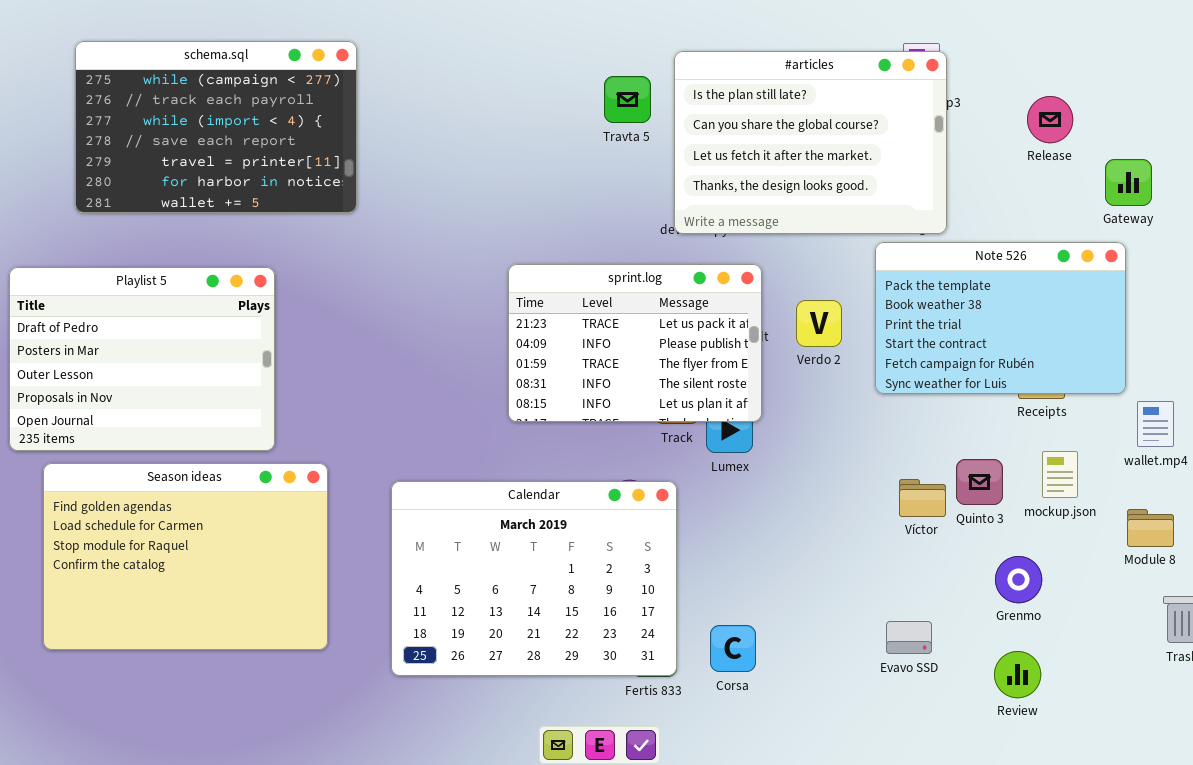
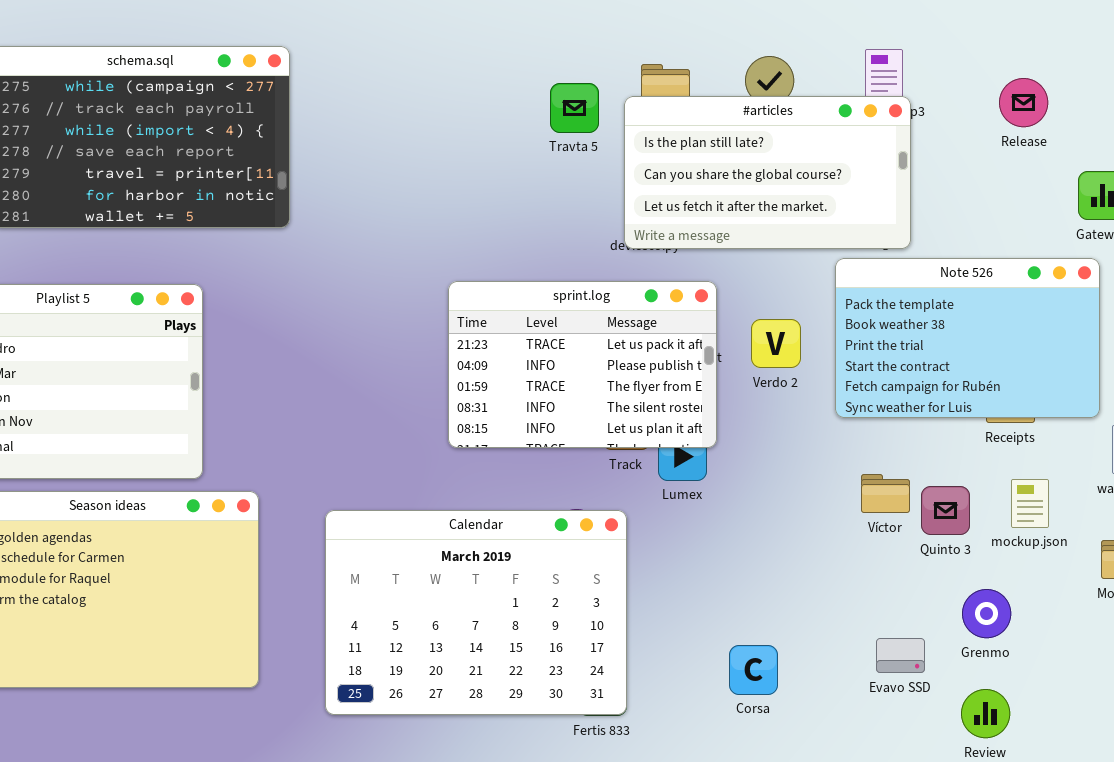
#articles: [674,51,947,234] -> [624,96,911,249], resized
Release: [1027,96,1073,143] -> [999,78,1048,127], moved
Víctor: [899,479,946,517] -> [861,474,910,513], moved
Evavo SSD: [886,621,932,654] -> [876,638,925,673], moved
Corsa: [710,625,756,672] -> [729,645,778,695], moved

